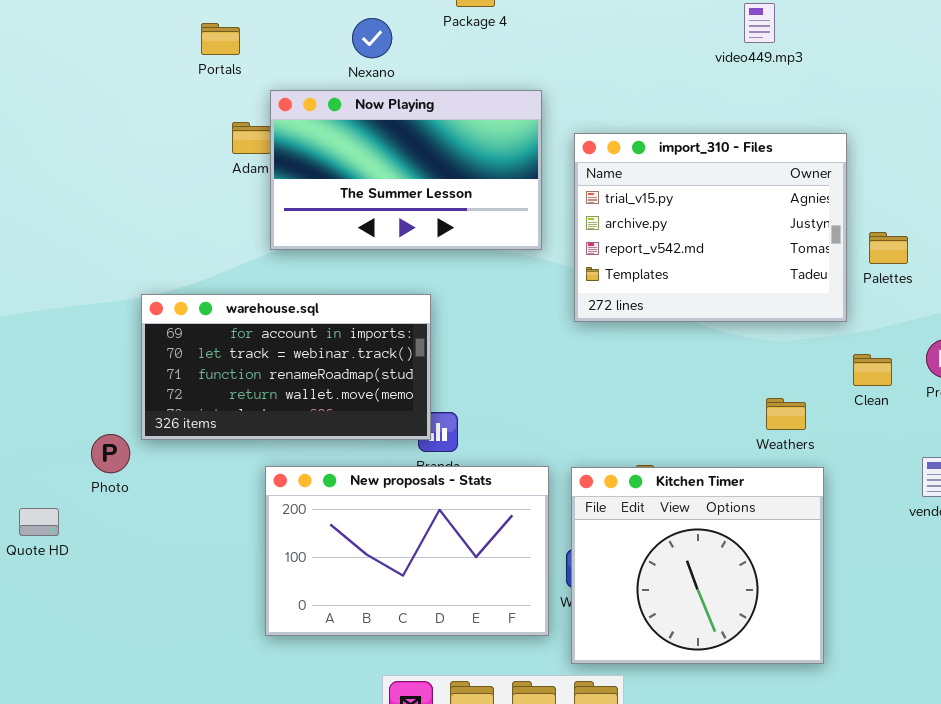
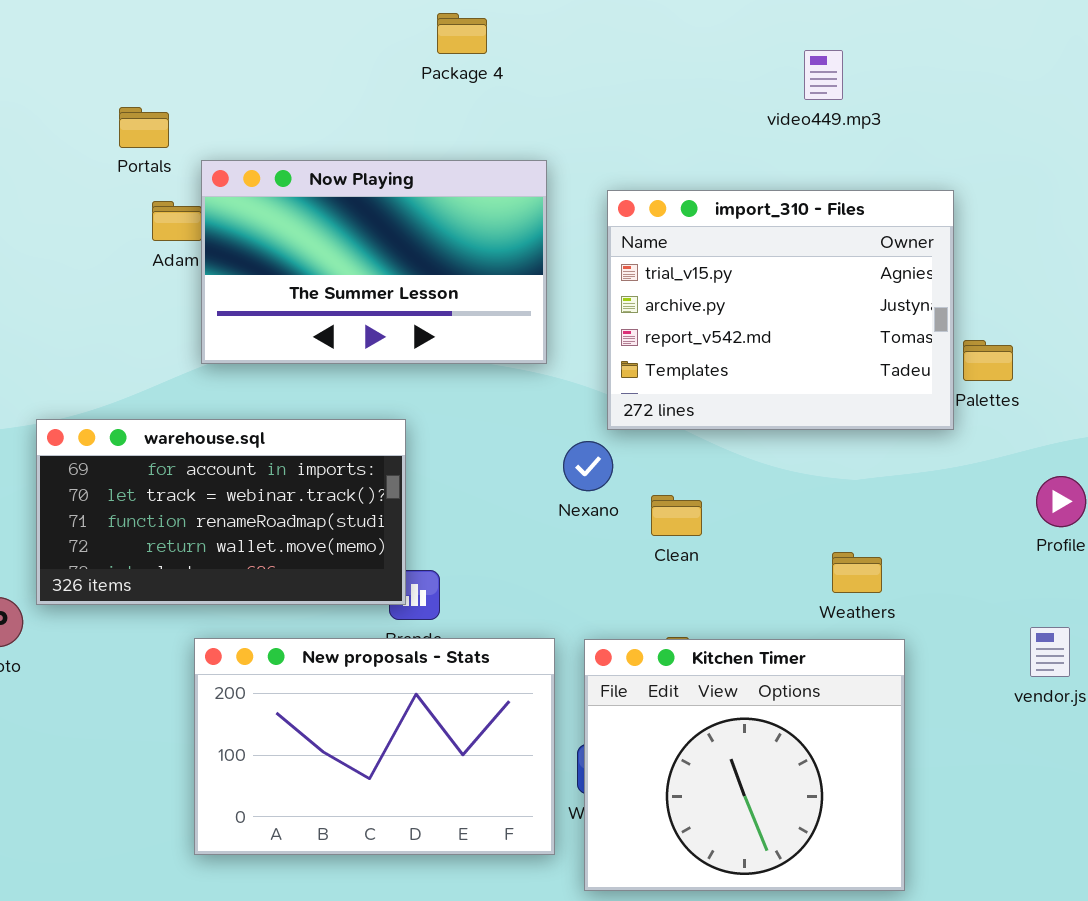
Nexano: [352,18,392,58] -> [563,441,613,491], moved
Portals: [201,23,240,55] -> [119,107,169,148], moved
import_310 - Files: [574,133,847,322] -> [607,190,954,430], moved
Clean: [853,354,892,386] -> [651,495,702,536], moved

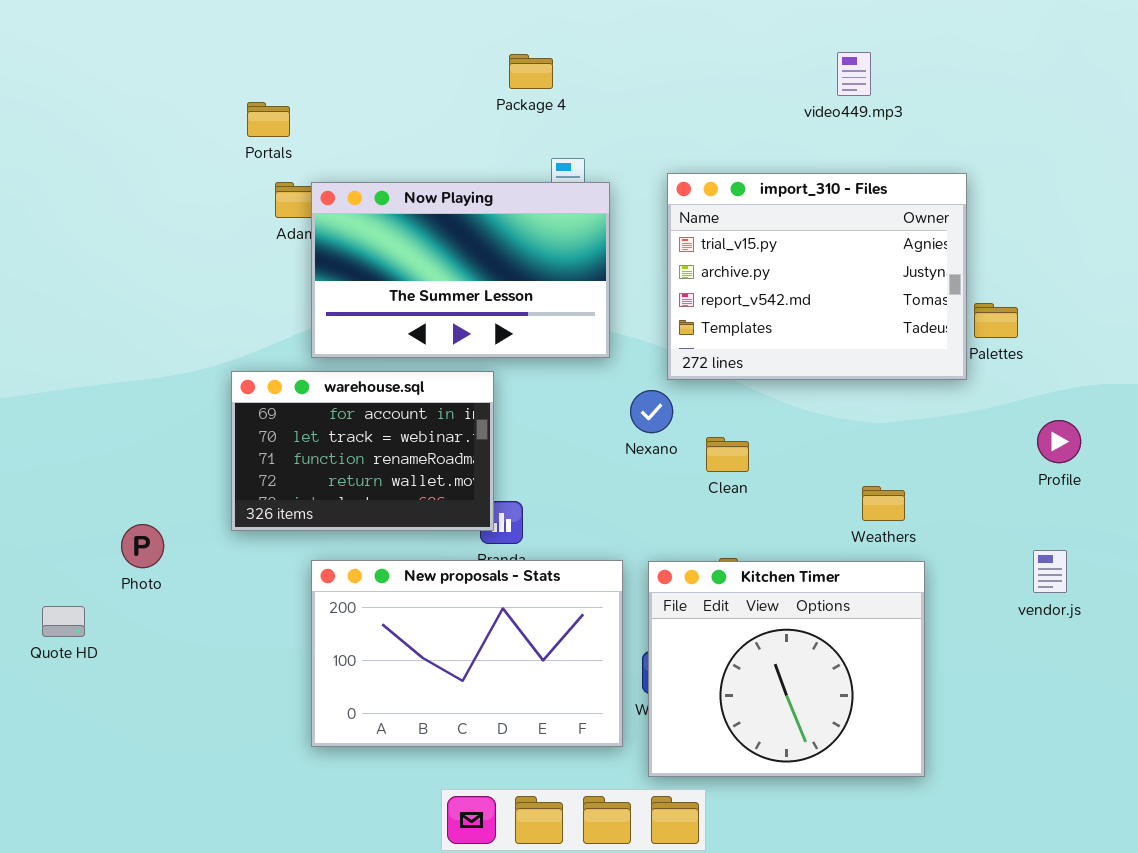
Package 4: [437,13,487,54] -> [509,54,553,89], moved
Now Playing: [201,160,547,364] -> [311,182,610,358], moved
warehouse.sql: [36,419,406,605] -> [231,371,494,531], resized

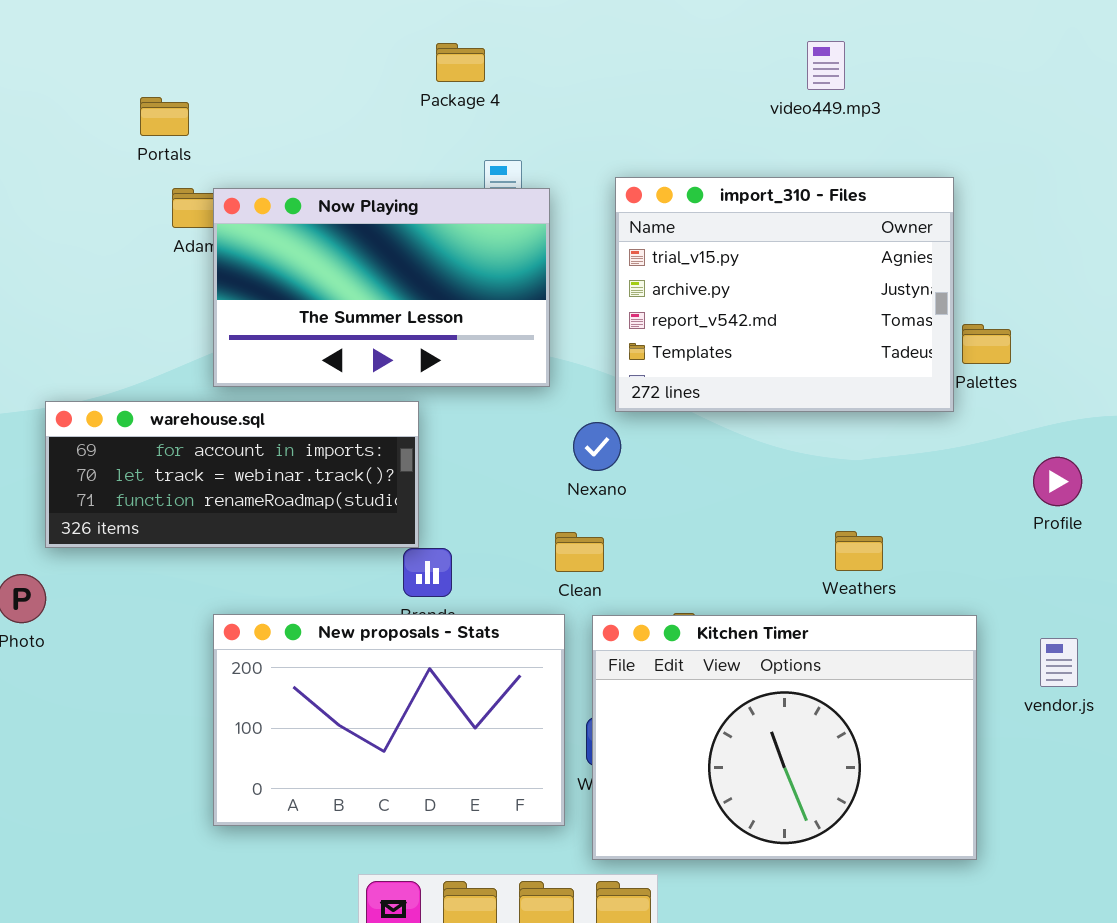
warehouse.sql: [231,371,494,531] -> [45,401,419,548], resized
Clean: [706,437,749,472] -> [555,532,604,572], moved
vendor.js: [1033,550,1067,593] -> [1040,638,1078,687], moved
Kitchen Timer: [648,561,925,777] -> [592,615,977,860], resized

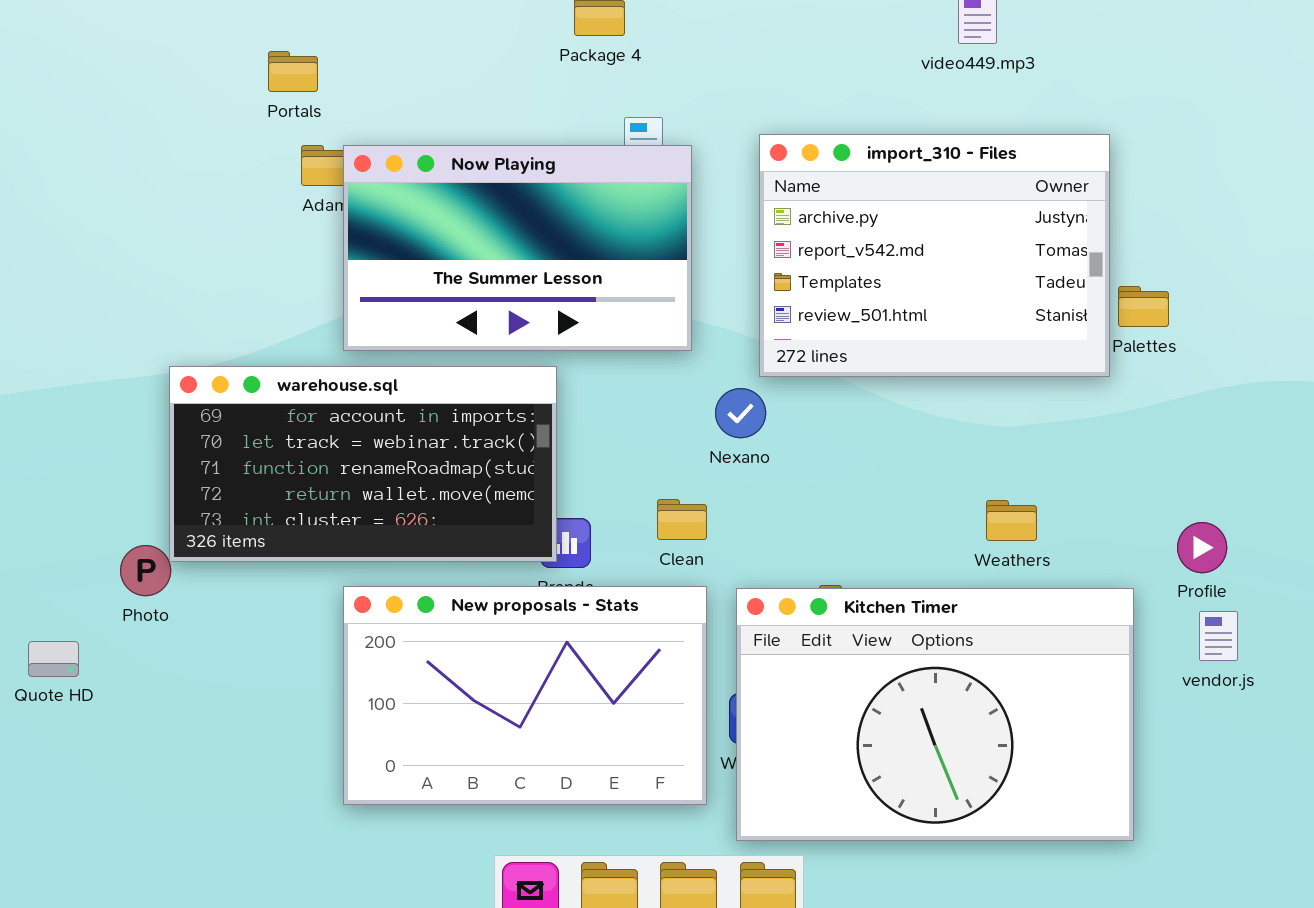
import_310 - Files: [615,177,954,412] -> [759,134,1110,377], scrolled down 1 row
warehouse.sql: [45,401,419,548] -> [169,366,557,562], resized
Profile: [1033,457,1082,506] -> [1177,522,1227,573], moved
Clean: [555,532,604,572] -> [657,499,707,540], moved

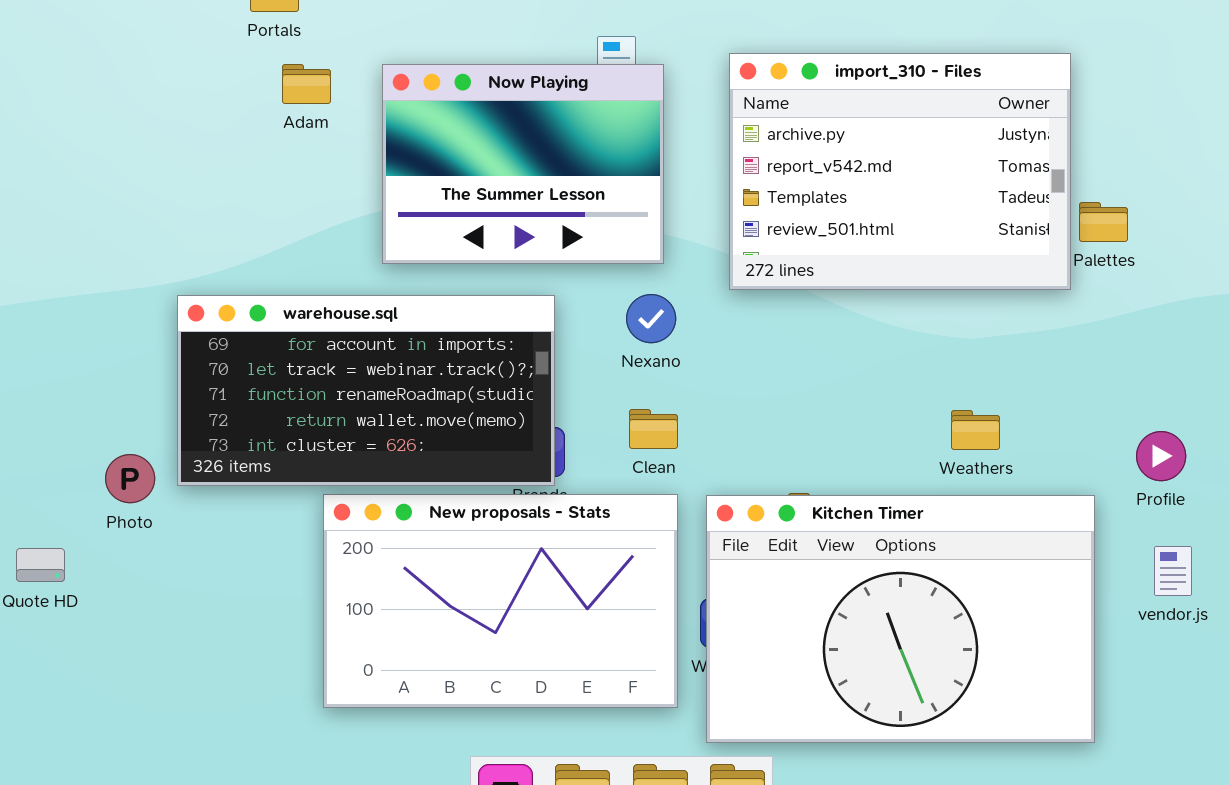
Now Playing: [343,145,692,351] -> [382,64,664,264], resized
warehouse.sql: [169,366,557,562] -> [177,295,555,486], moved
Nexano: [715,388,766,438] -> [626,294,676,343], moved
vendor.js: [1199,611,1238,661] -> [1154,546,1192,596], moved

